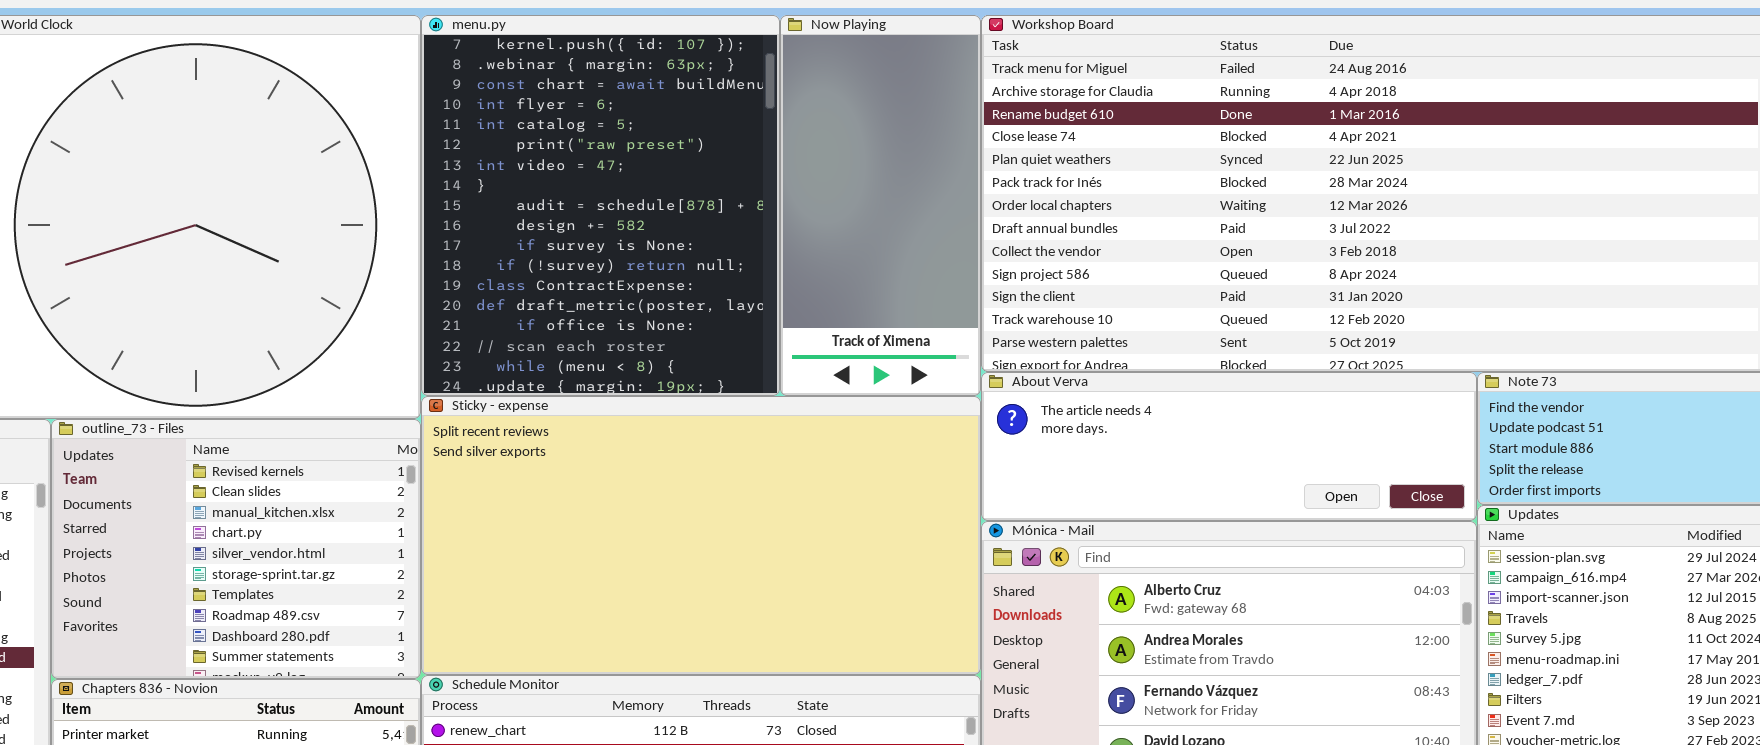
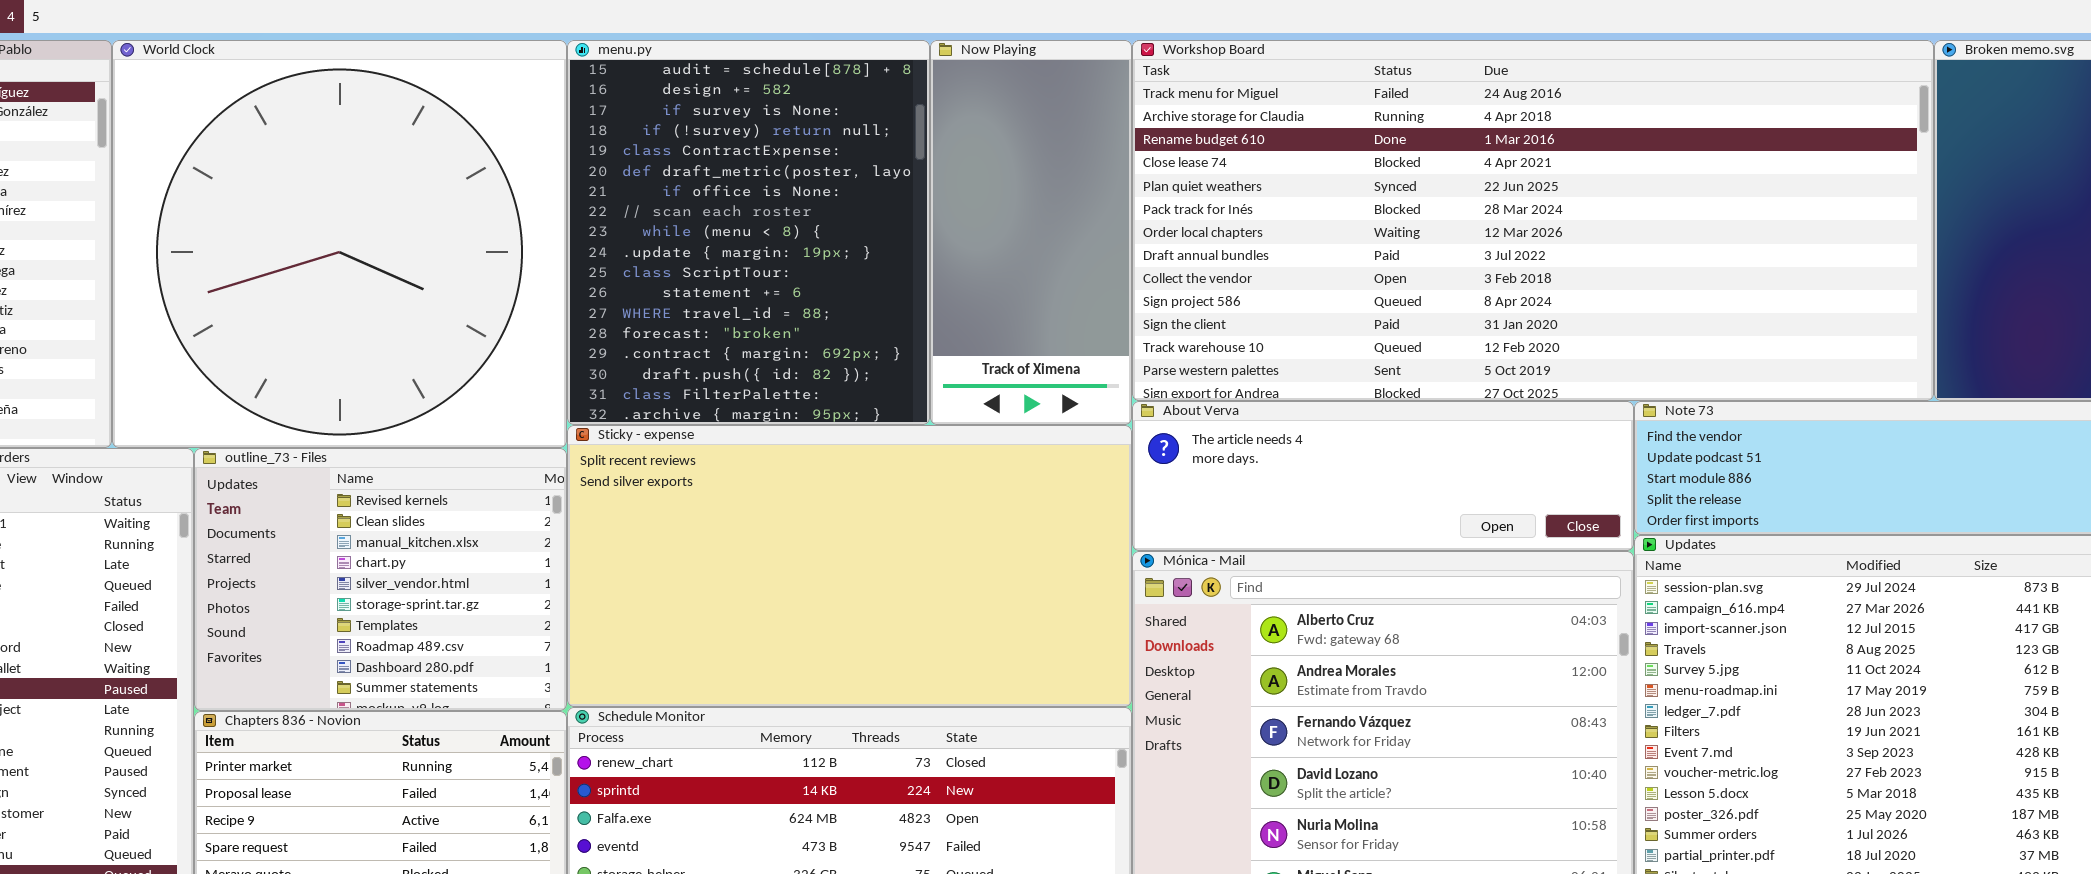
menu.py: [421,15,780,396] -> [567,40,930,425], scrolled down 8 rows

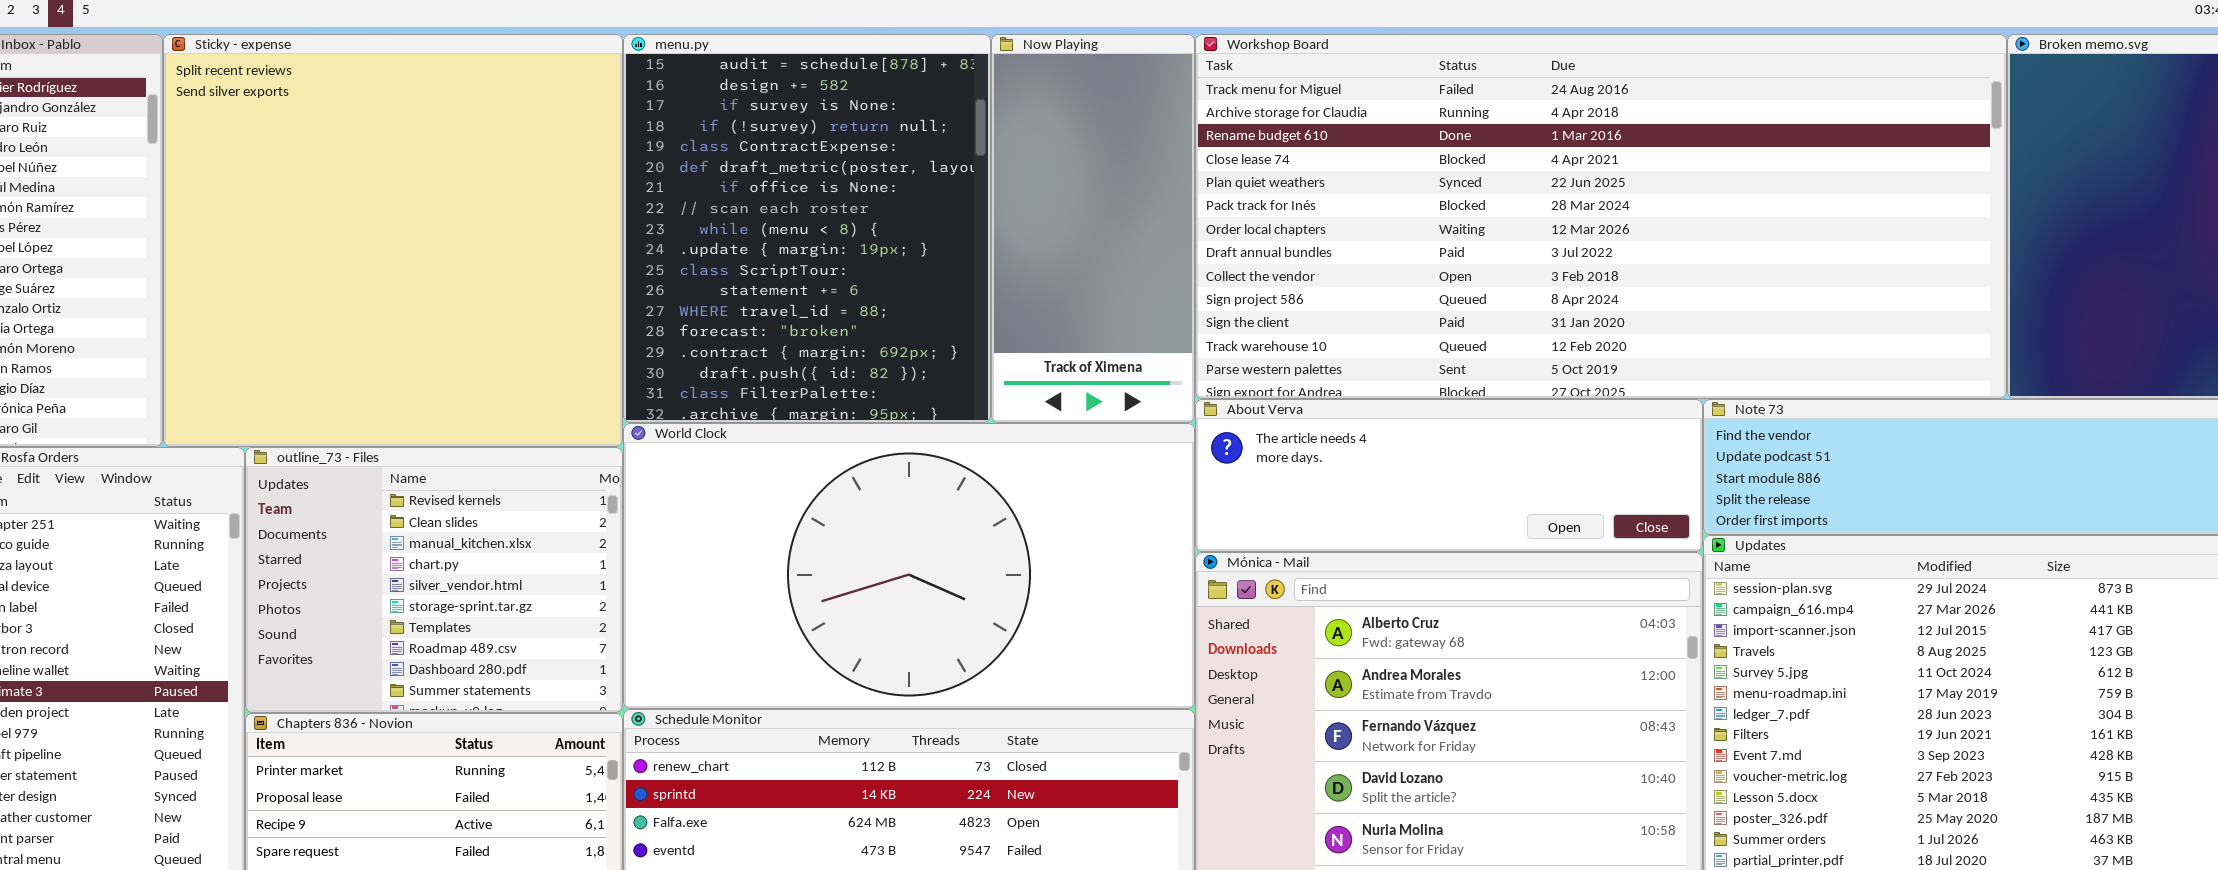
World Clock: [112,40,567,448] -> [623,423,1195,709], moved, resized
Sticky - expense: [567,425,1132,707] -> [163,34,623,447], moved, resized

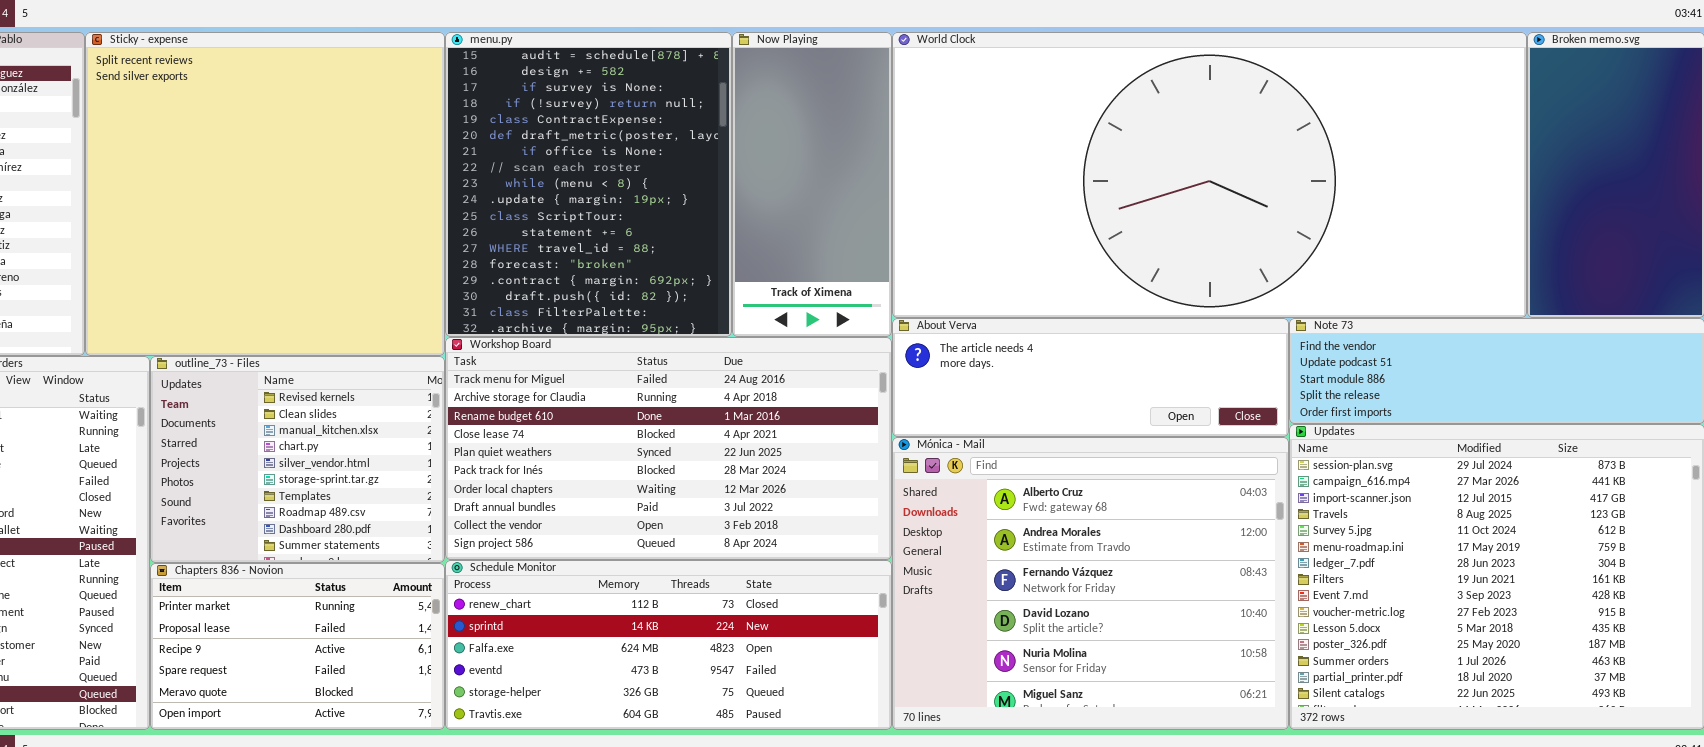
Workshop Board: [1195,34,2007,399] -> [445,337,892,560], moved, resized
World Clock: [623,423,1195,709] -> [892,32,1527,318], moved, resized

